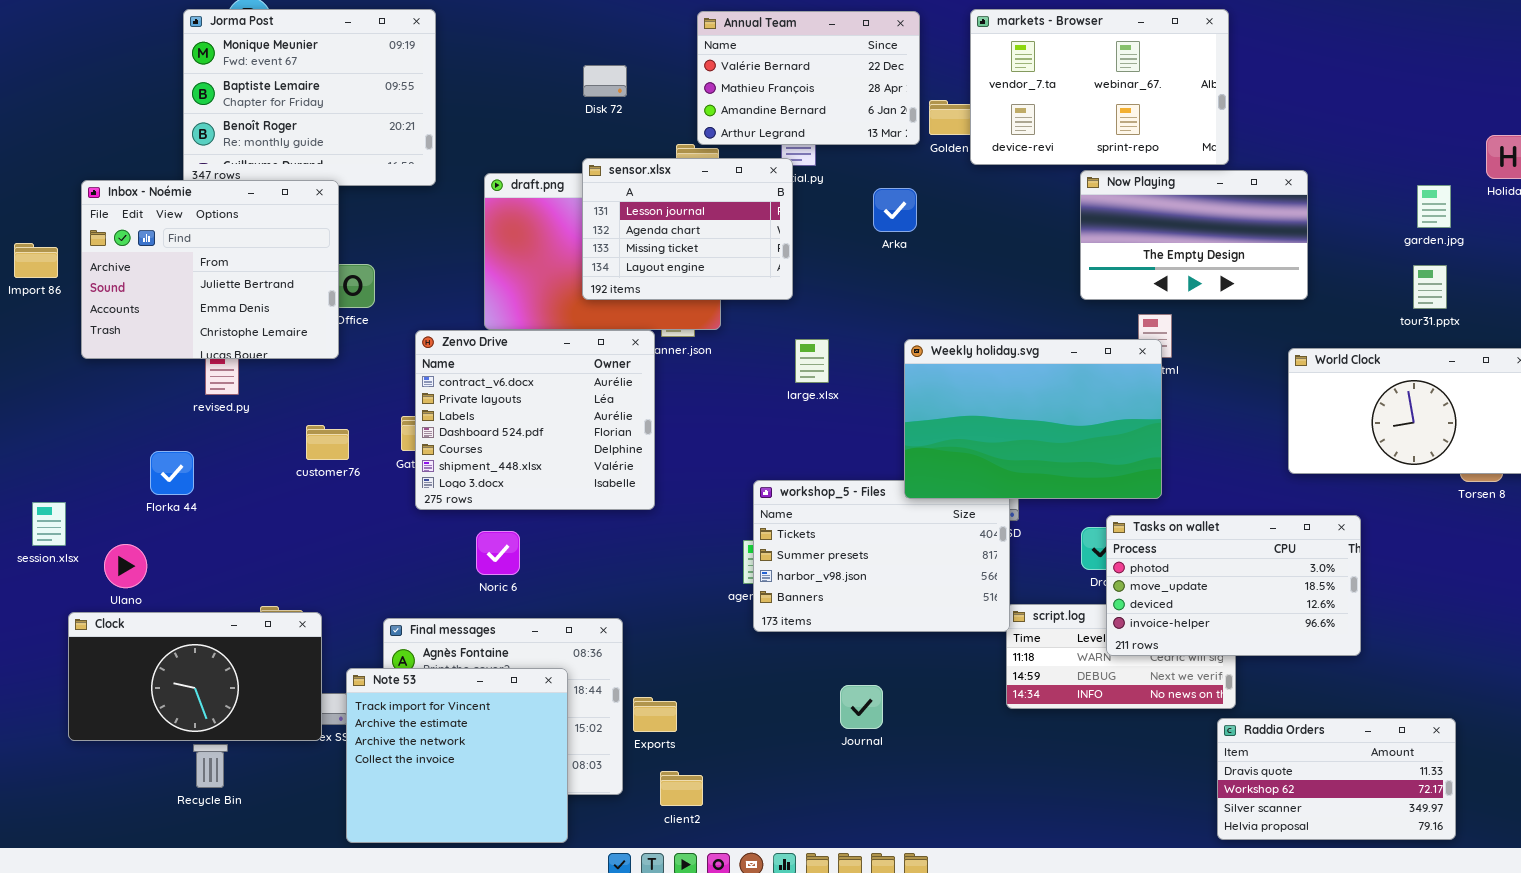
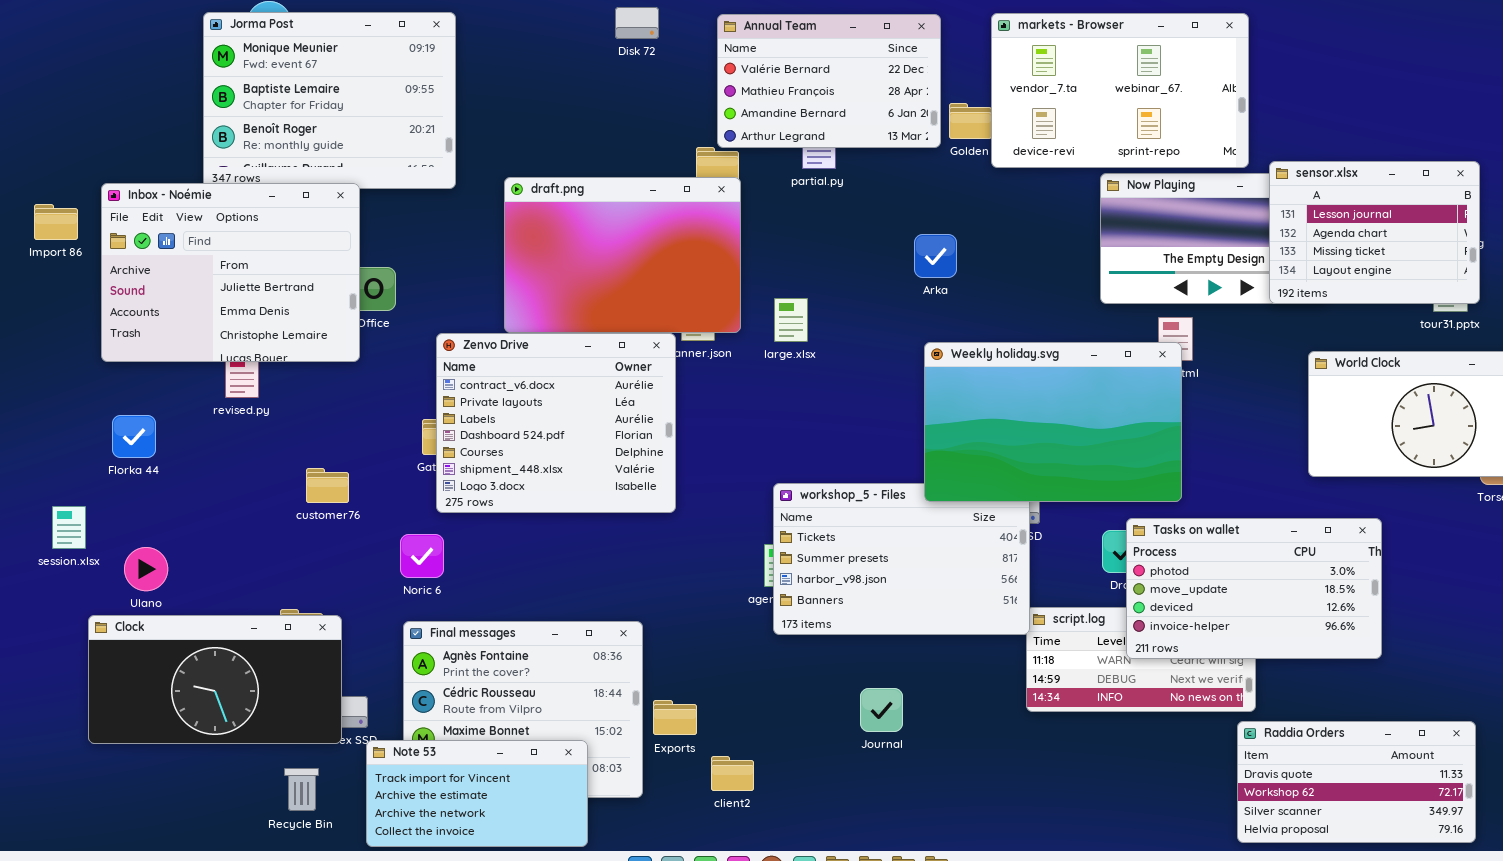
Disk 72: [583,65,627,97] -> [615,7,659,39], moved
sensor.xlsx: [582,158,793,300] -> [1269,161,1480,304], moved
Arka: [873,188,917,232] -> [914,234,957,278], moved
Import 86: [14,243,58,278] -> [34,204,78,240], moved
large.xlsx: [795,339,829,383] -> [774,298,808,342], moved
customer76: [306,425,349,460] -> [306,468,349,503], moved
Florka 44: [150,451,194,495] -> [112,415,156,458], moved
Noric 6: [476,531,520,575] -> [400,534,444,578], moved
Note 53: [346,668,568,843] -> [366,740,588,847], resized
Recycle Bin: [193,744,228,788] -> [284,768,319,811], moved
client2: [660,771,703,806] -> [711,756,754,791], moved

